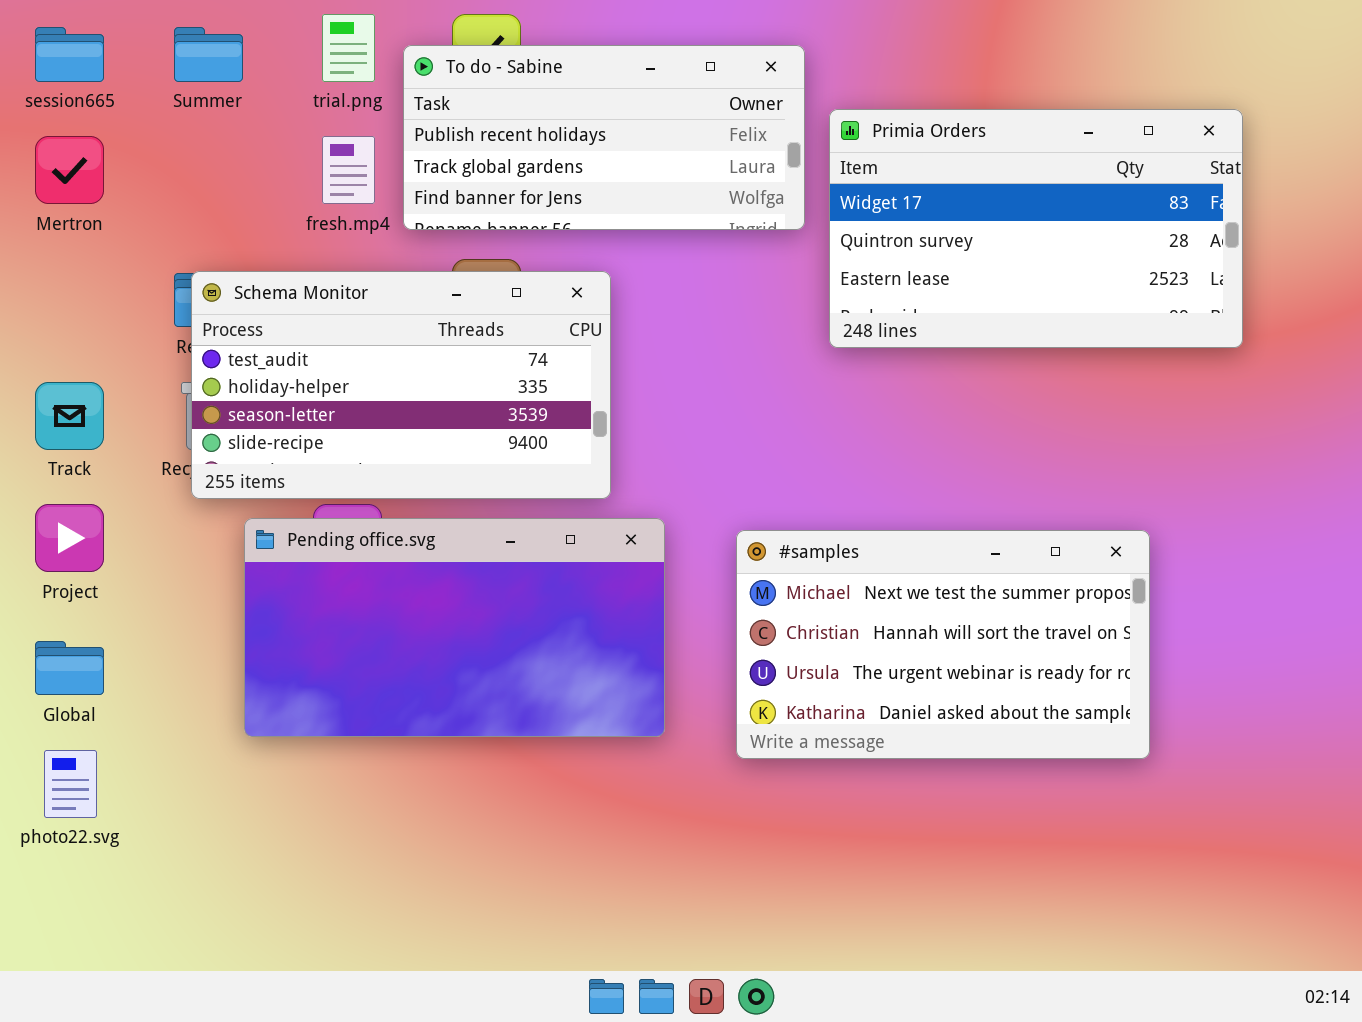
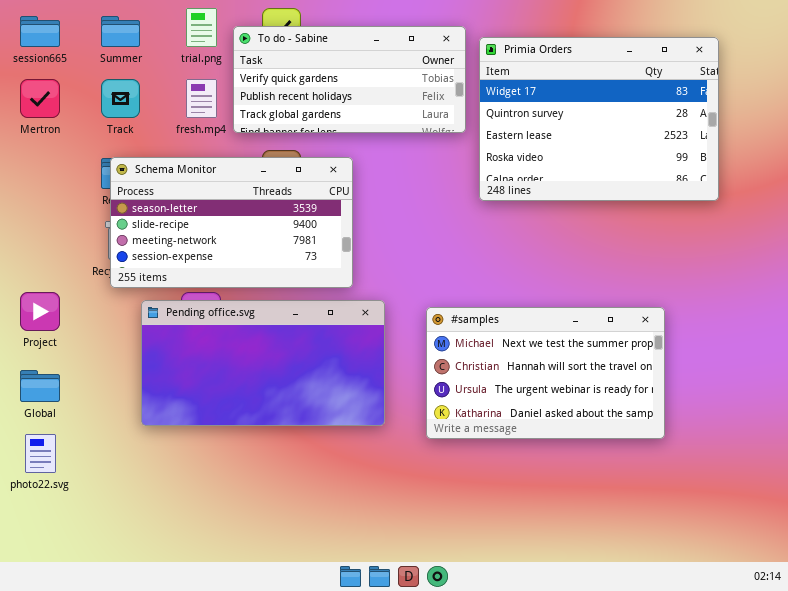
To do - Sabine: [403,45,805,230] -> [233,26,466,133], scrolled up 1 row
Primia Orders: [829,109,1243,348] -> [479,37,719,201], resized
Schema Monitor: [191,271,611,499] -> [110,157,353,288], scrolled down 2 rows
Track: [35,382,104,450] -> [101,79,140,118], moved

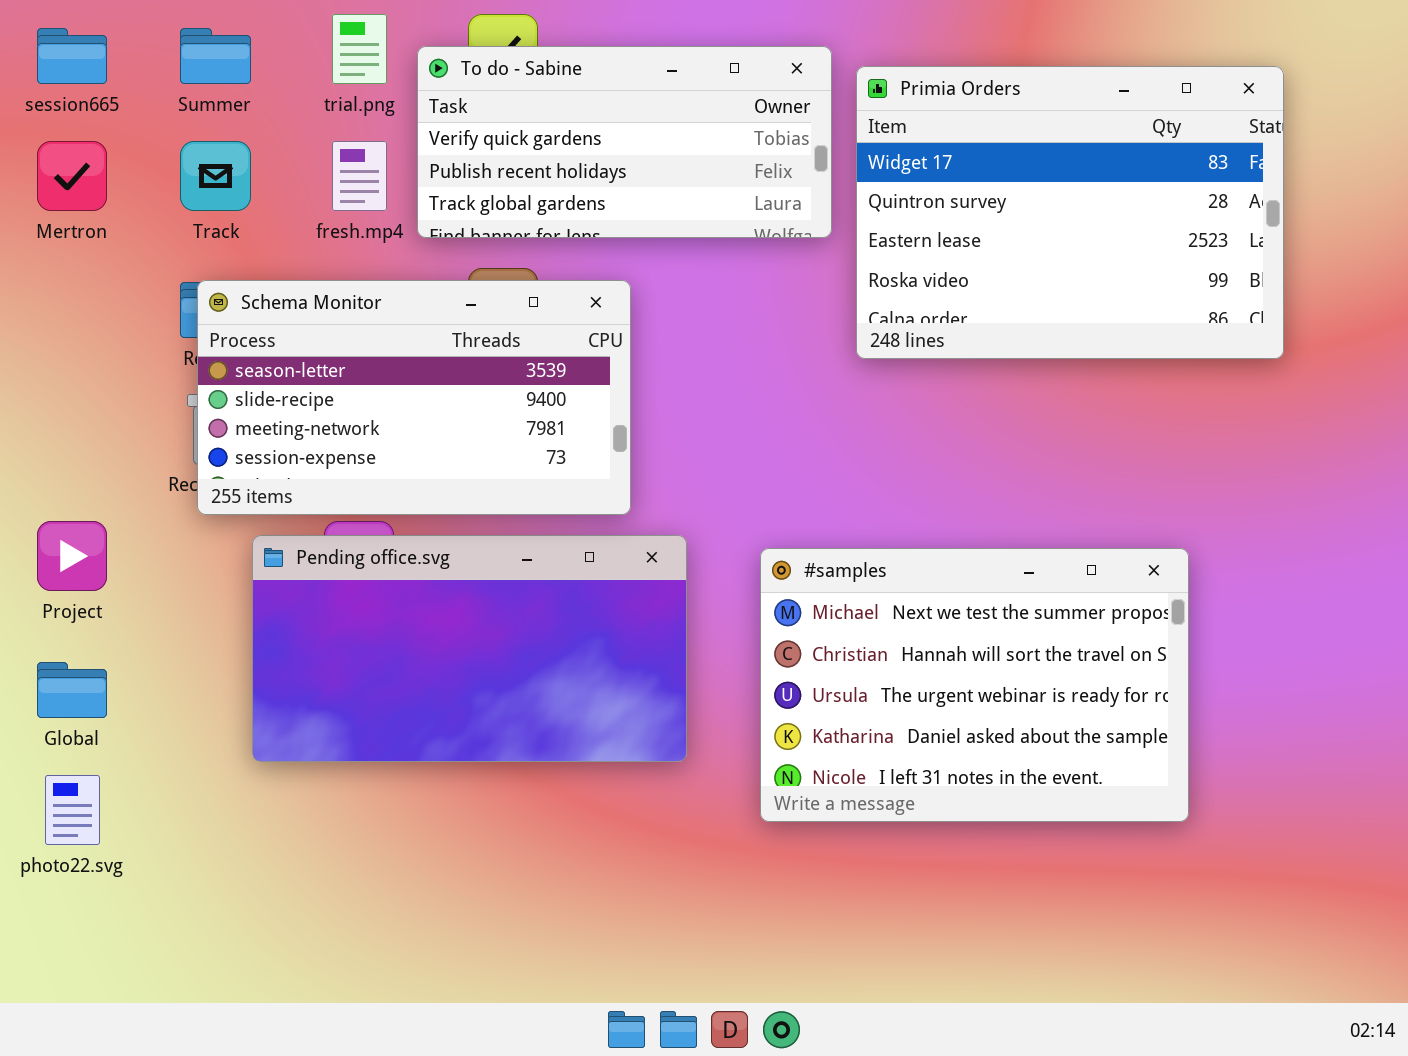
#samples: [426,307,665,439] -> [760,548,1189,822], resized

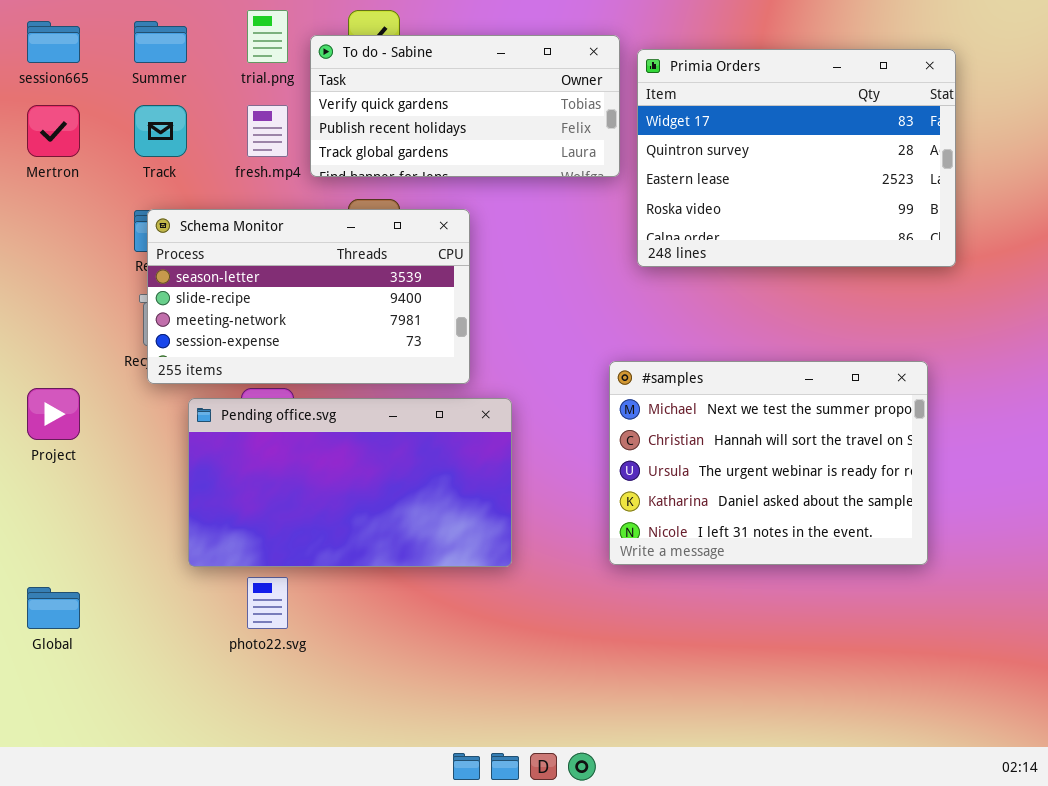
#samples: [760,548,1189,822] -> [609,361,928,565], moved
Global: [37,662,107,718] -> [27,587,80,629], moved
photo22.svg: [45,775,100,845] -> [247,577,288,629], moved

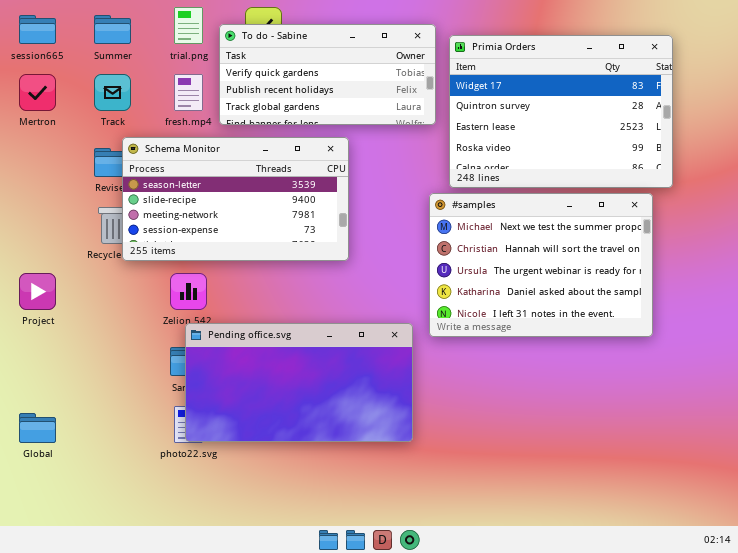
Schema Monitor: [147,209,470,384] -> [122,137,349,261], moved
#samples: [609,361,928,565] -> [429,193,653,337], moved
Pending office.svg: [188,398,512,567] -> [185,323,413,442], moved

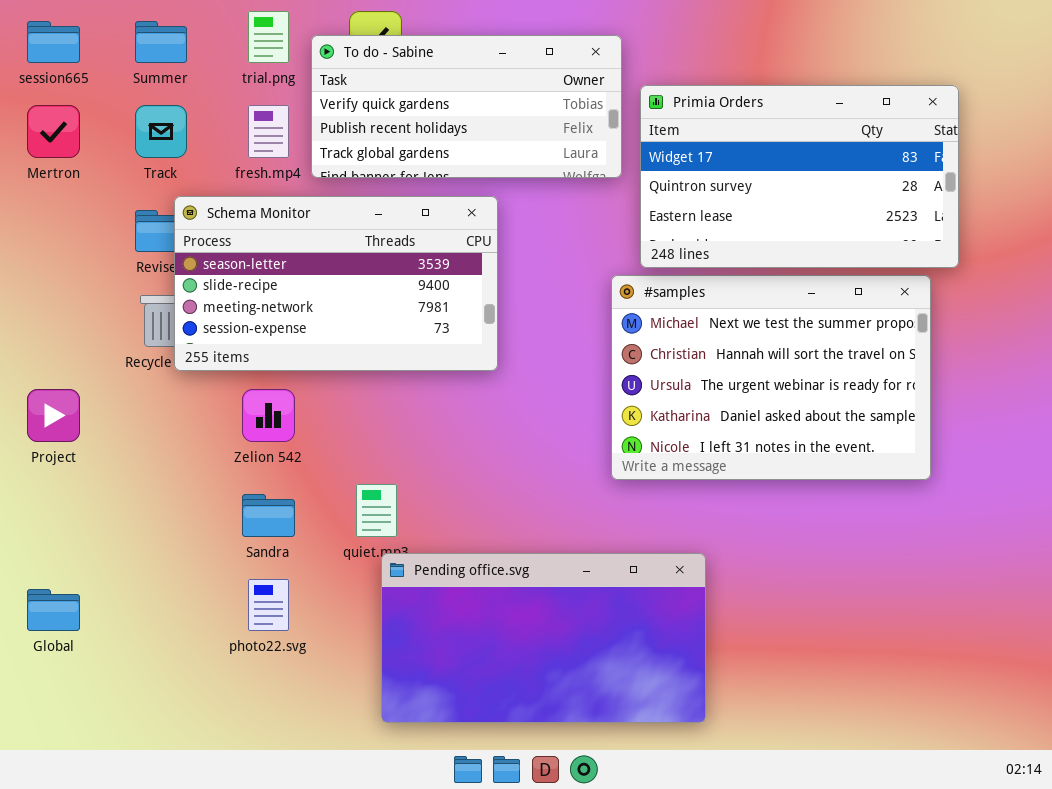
Primia Orders: [449,35,673,188] -> [640,85,959,268], resized
Pending office.svg: [185,323,413,442] -> [381,553,706,723], moved

